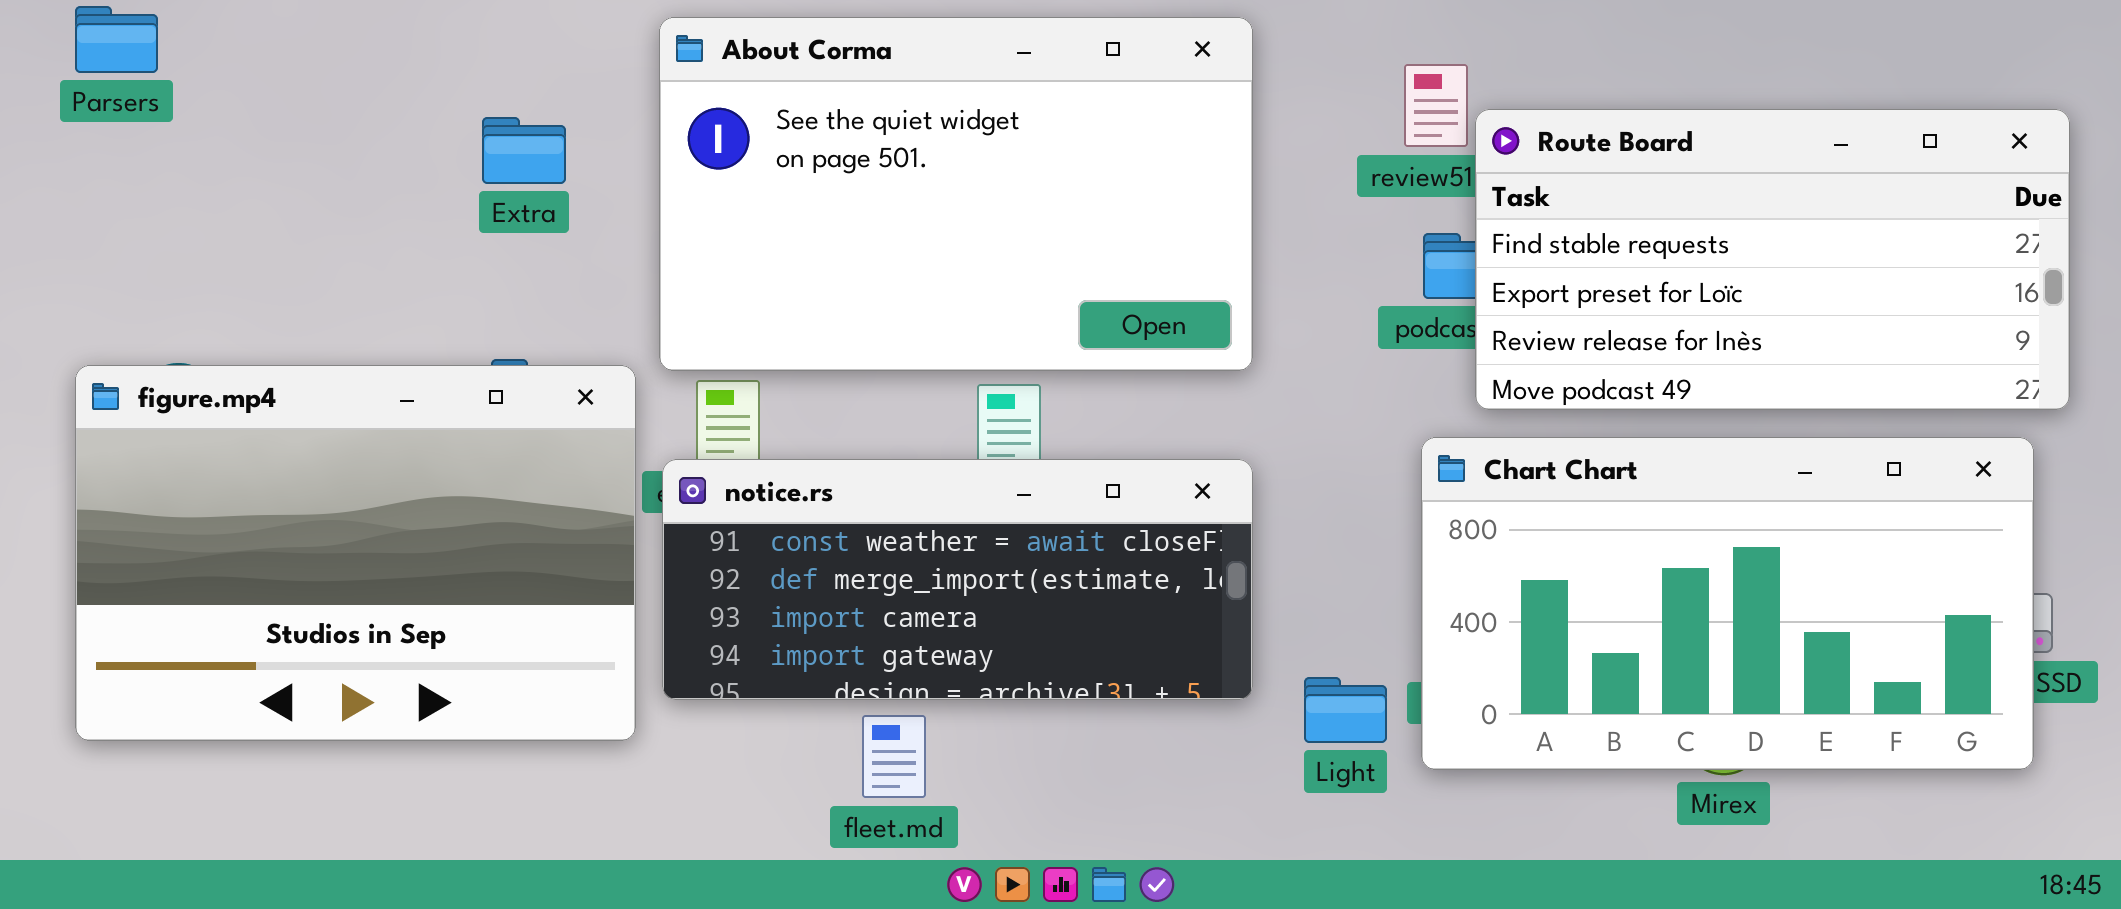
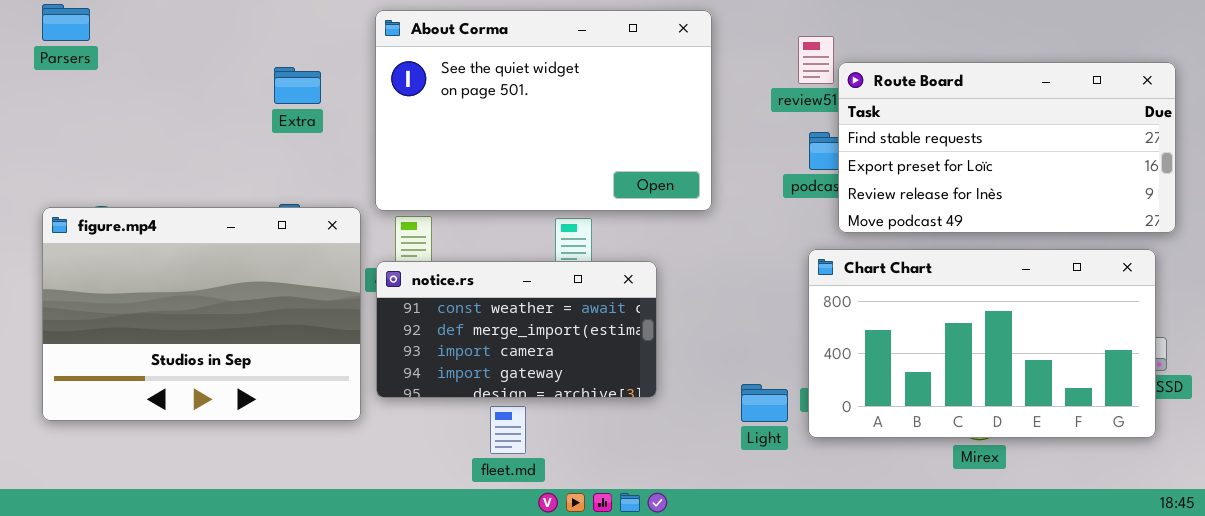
notice.rs: [662,459,1253,700] -> [376,261,657,398], resized

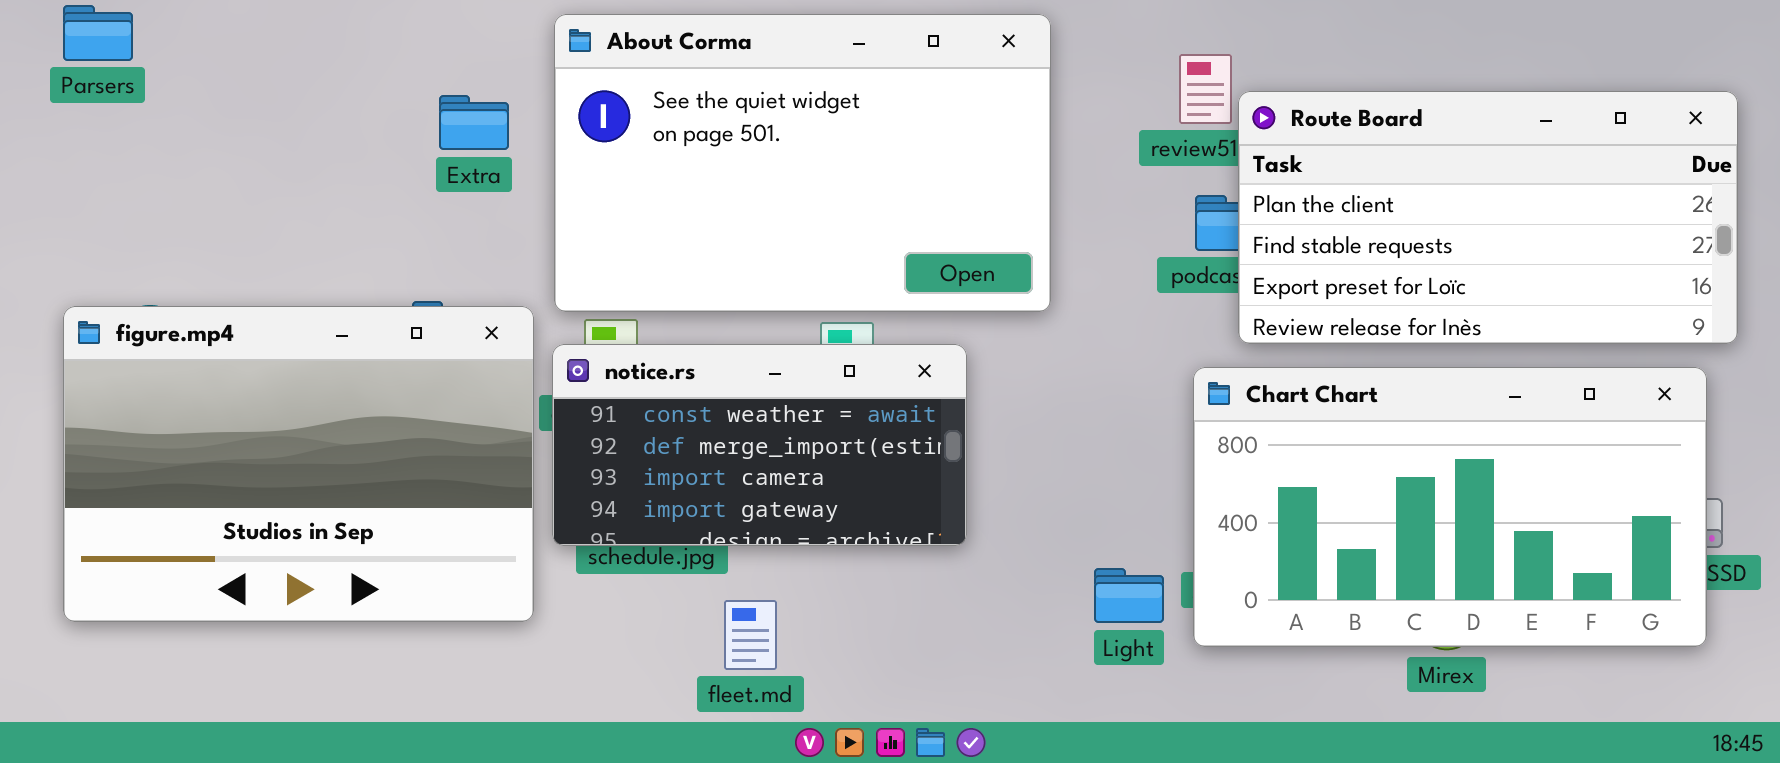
Route Board: [838,62,1176,233] -> [1238,91,1738,344], scrolled up 1 row
Extra: [274,67,321,104] -> [439,95,509,150], moved
notice.rs: [376,261,657,398] -> [552,344,967,546], moved

